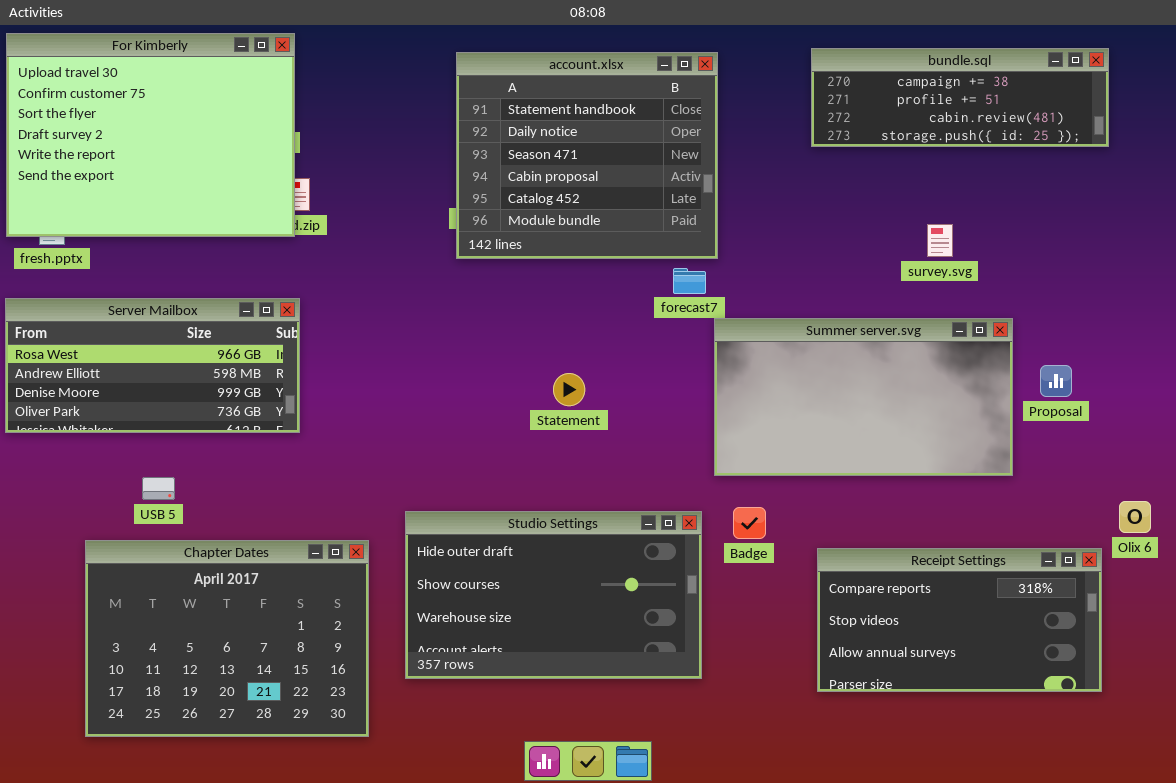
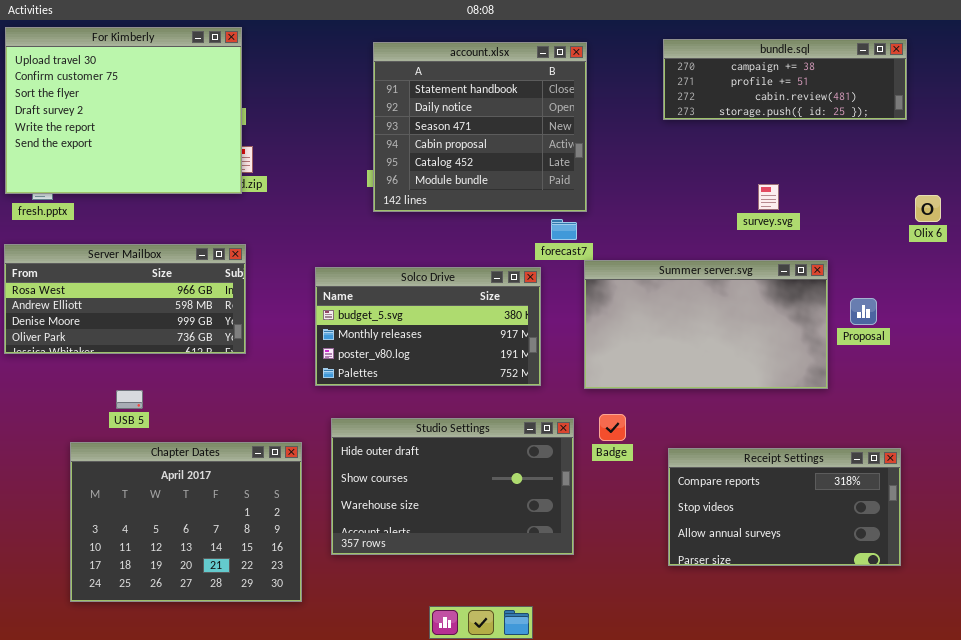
Solco Drive: none -> [315,267,541,386], opened
Olix 6: [1119,501,1151,533] -> [915,195,941,222], moved

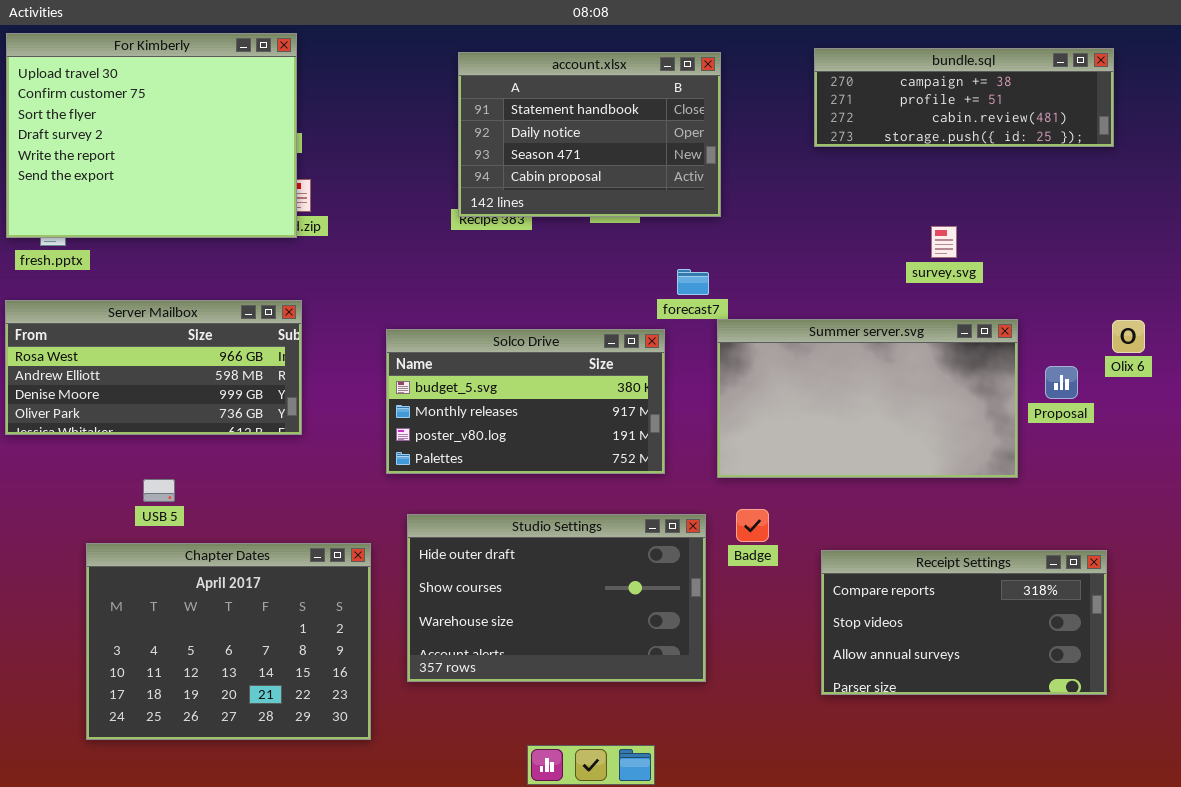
account.xlsx: [373,42,587,212] -> [458,52,721,217], resized
Olix 6: [915,195,941,222] -> [1112,320,1145,353], moved

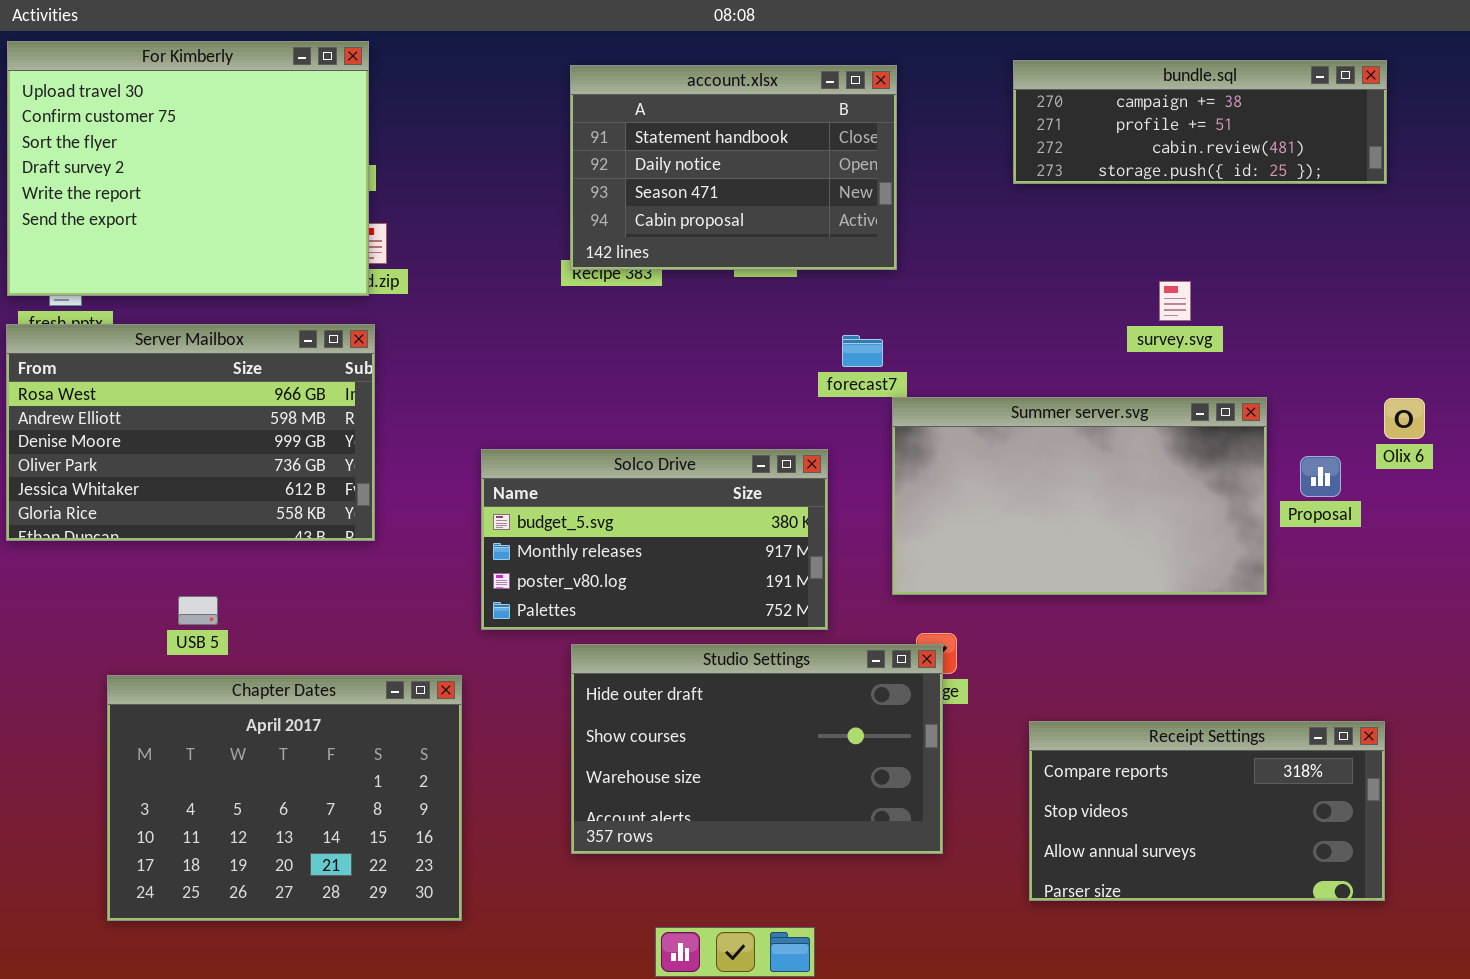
Server Mailbox: [5,300,302,435] -> [6,324,375,541], resized
Solco Drive: [386,329,665,474] -> [481,449,828,630], moved
Studio Settings: [407,514,706,682] -> [571,644,943,854], moved
Receipt Settings: [821,550,1107,695] -> [1029,721,1385,901], moved

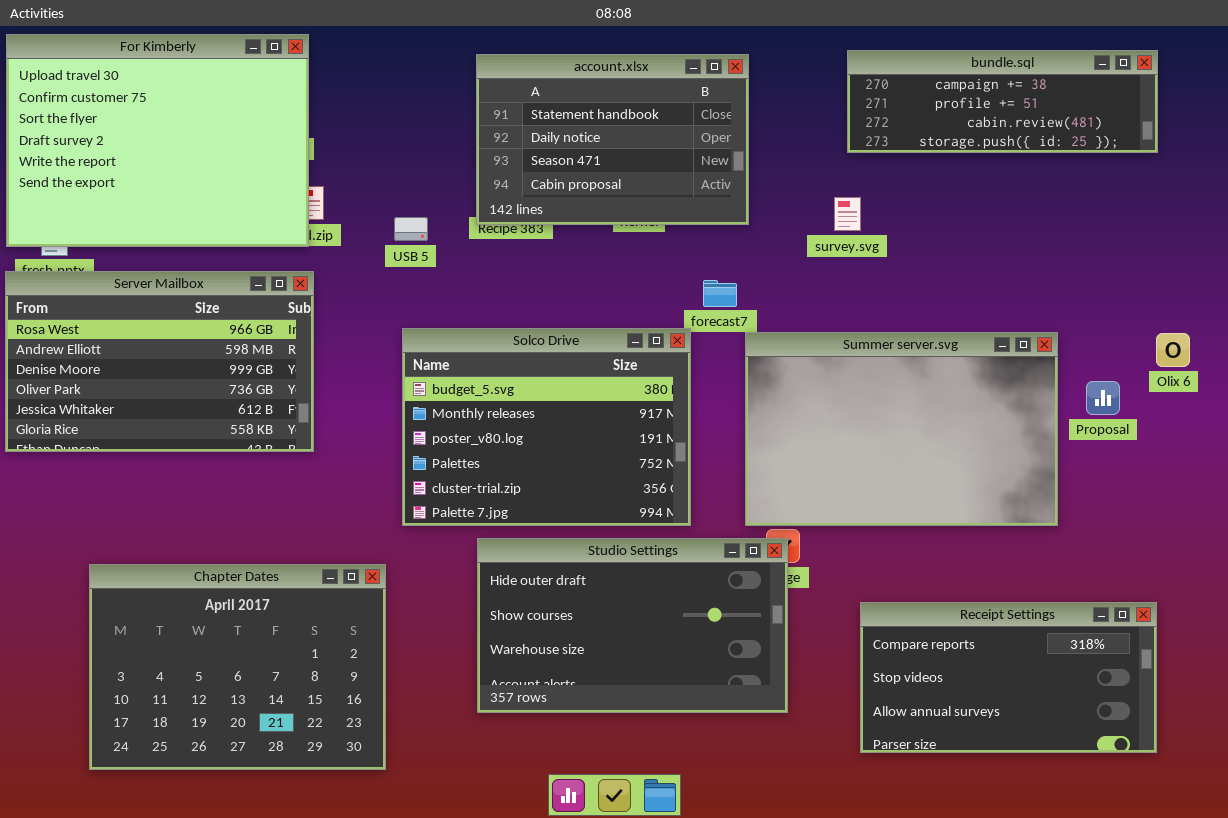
survey.svg: [1159,281,1191,321] -> [834,197,861,231], moved
Summer server.svg: [892,397,1267,595] -> [745,332,1058,526], resized
Solco Drive: [481,449,828,630] -> [402,328,691,526], resized
USB 5: [178,596,218,625] -> [394,217,428,241], moved

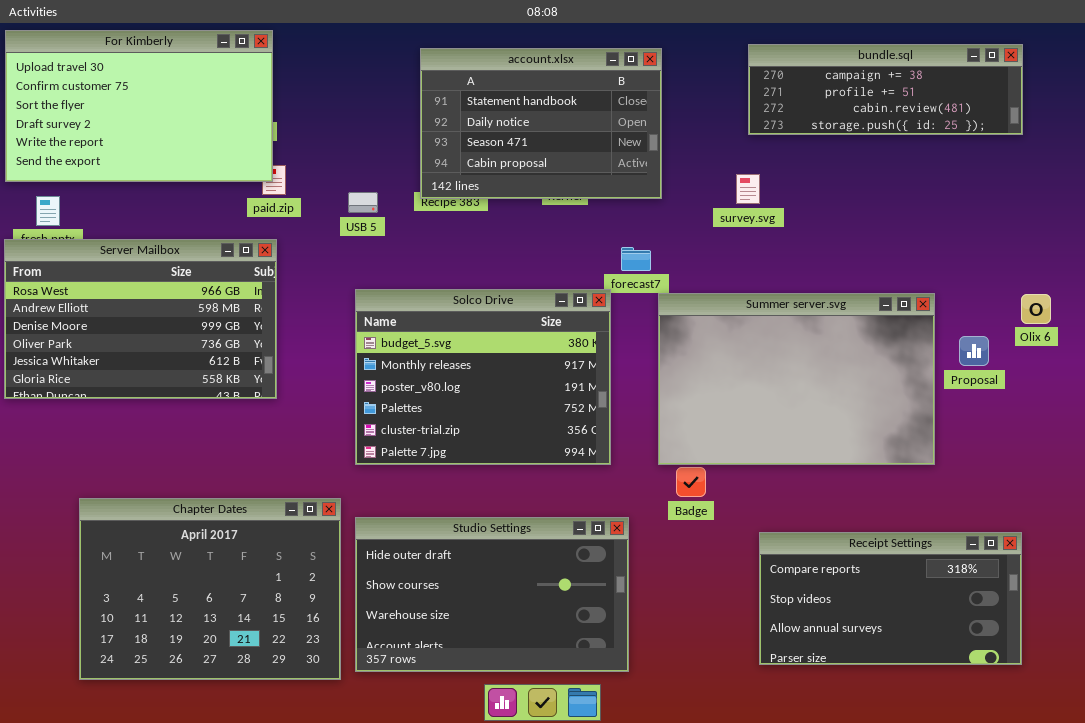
For Kimberly: [6,34,309,247] -> [5,30,273,182], resized
Studio Settings: [477,538,788,713] -> [355,517,629,672], moved

